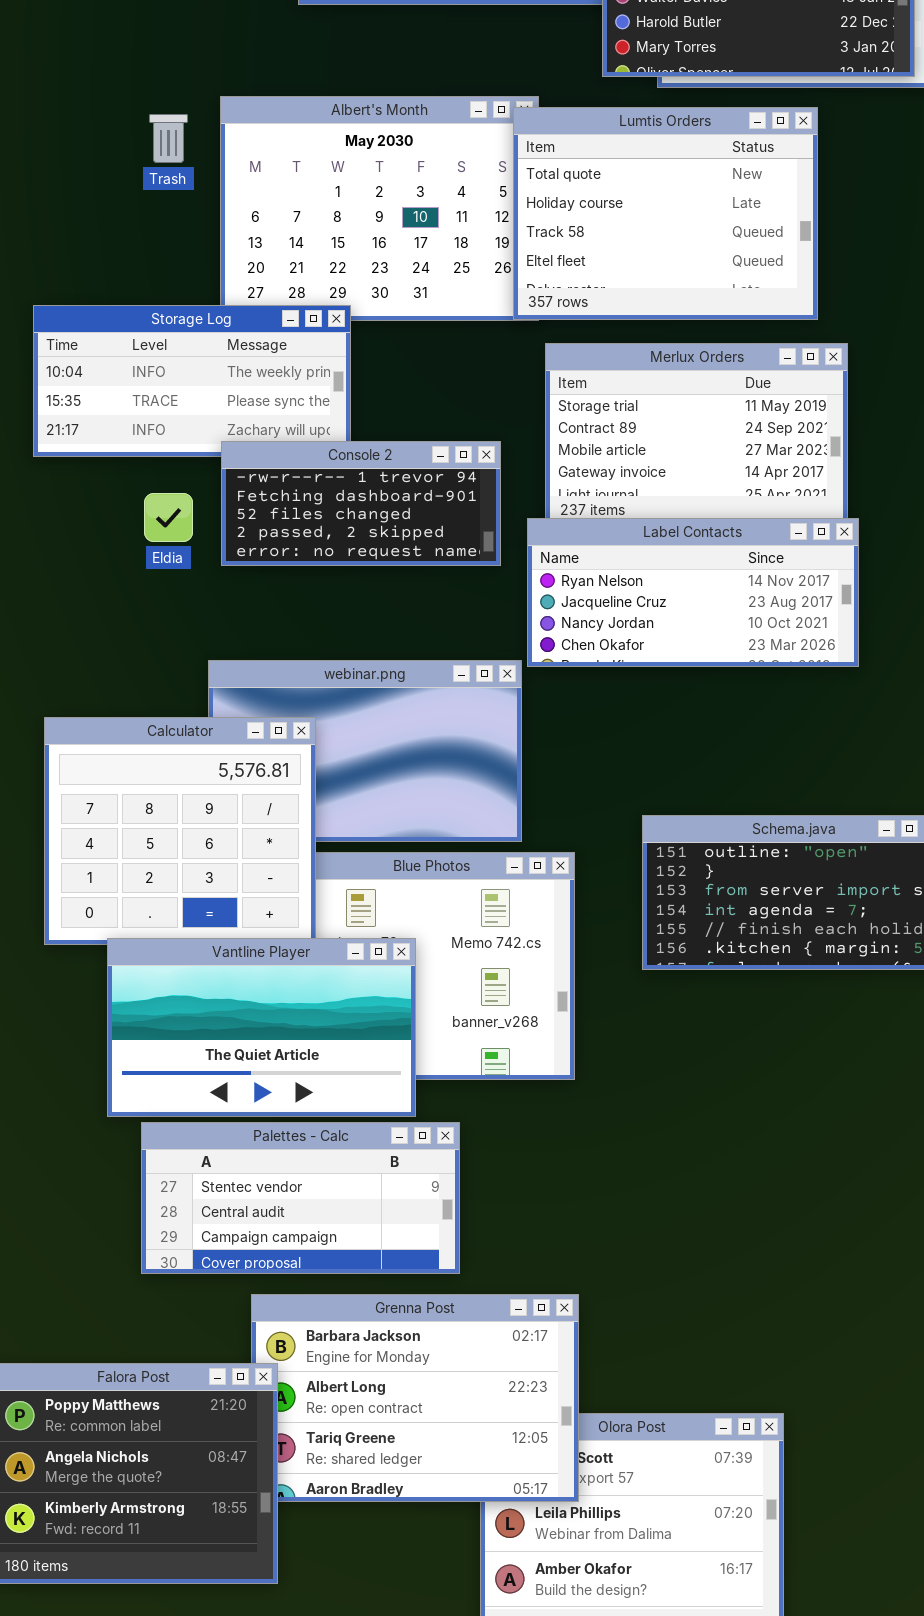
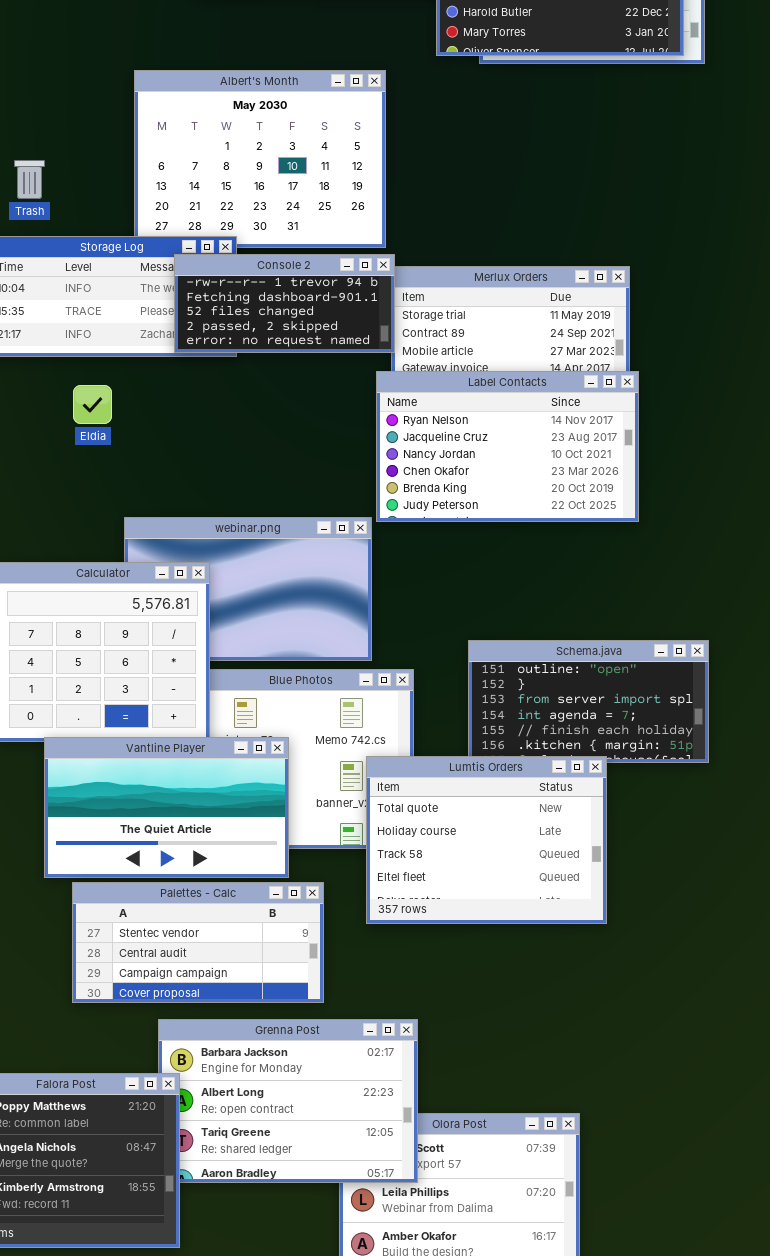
Lumtis Orders: [513,107,818,320] -> [366,756,607,924], moved
Trash: [149,114,188,163] -> [14,160,45,199], moved
Console 2: [221,441,501,566] -> [174,254,395,353], moved
Label Contacts: [527,518,859,667] -> [376,371,639,522], resized

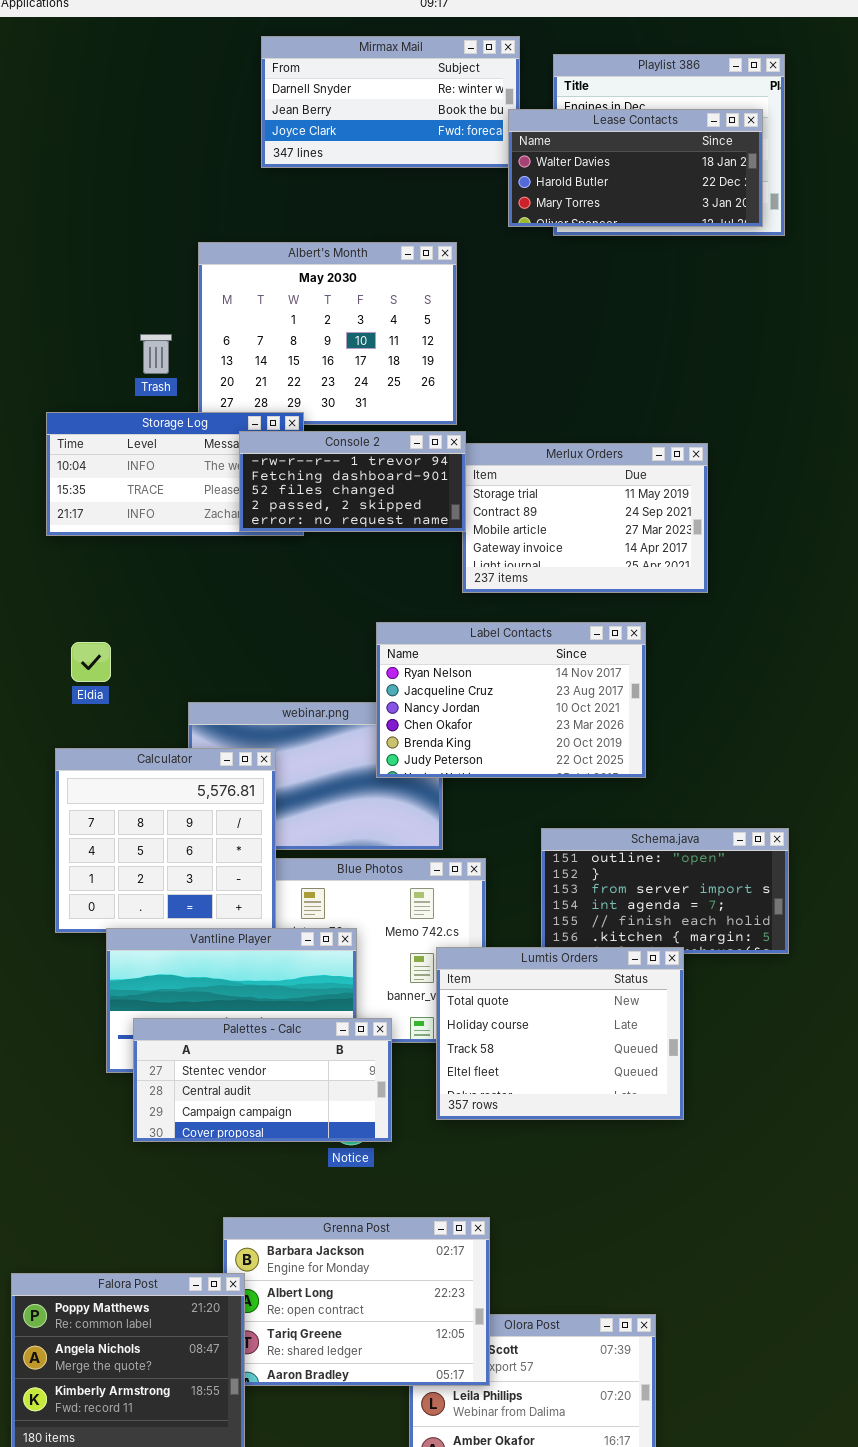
Trash: [14,160,45,199] -> [140,334,172,374], moved
Label Contacts: [376,371,639,522] -> [376,622,646,778], moved
Eldia: [73,385,112,424] -> [71,642,111,682], moved
Palettes - Calc: [72,882,324,1003] -> [133,1018,392,1142], moved

